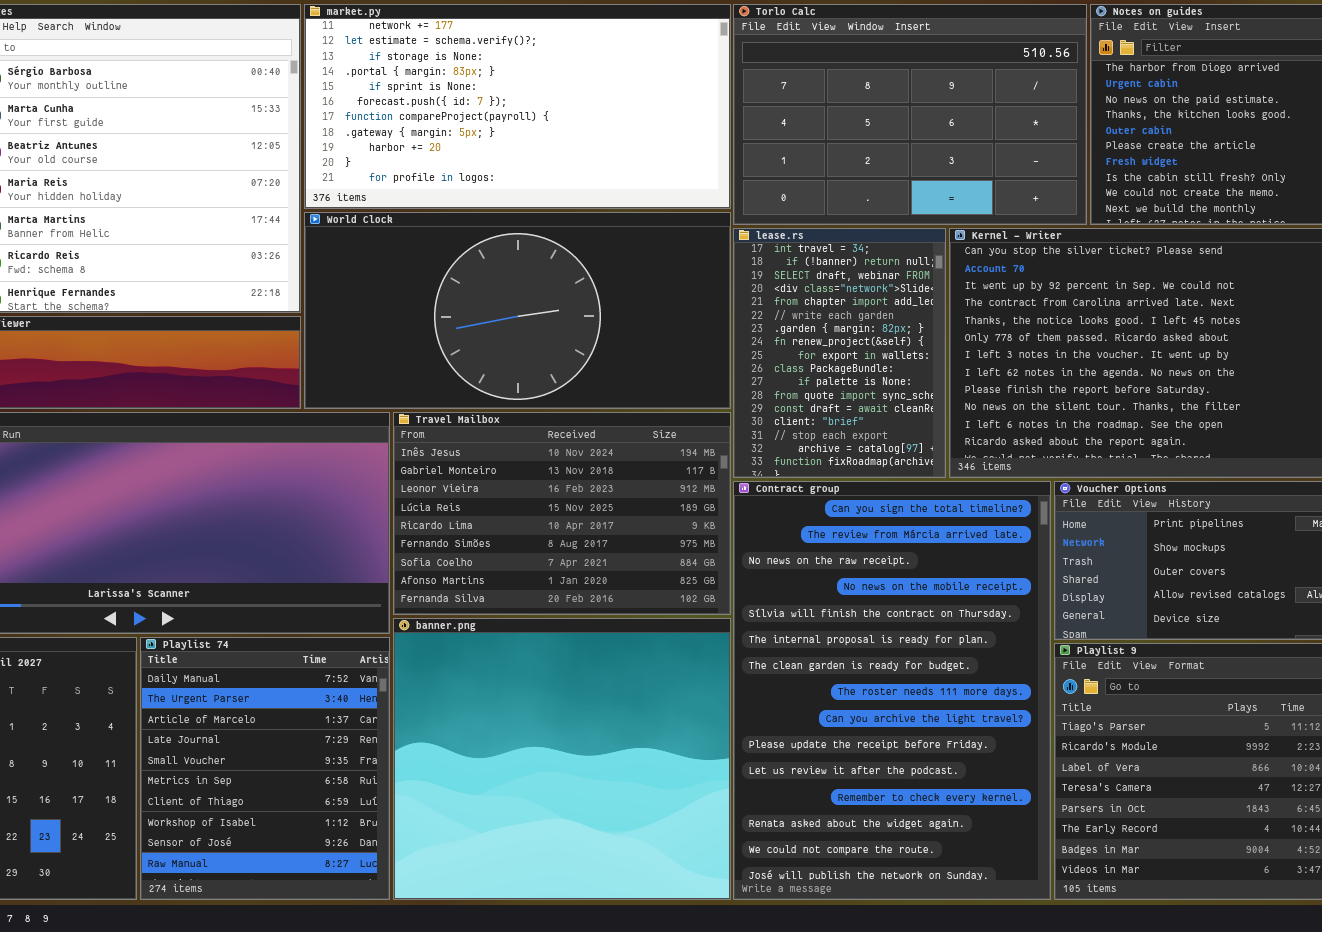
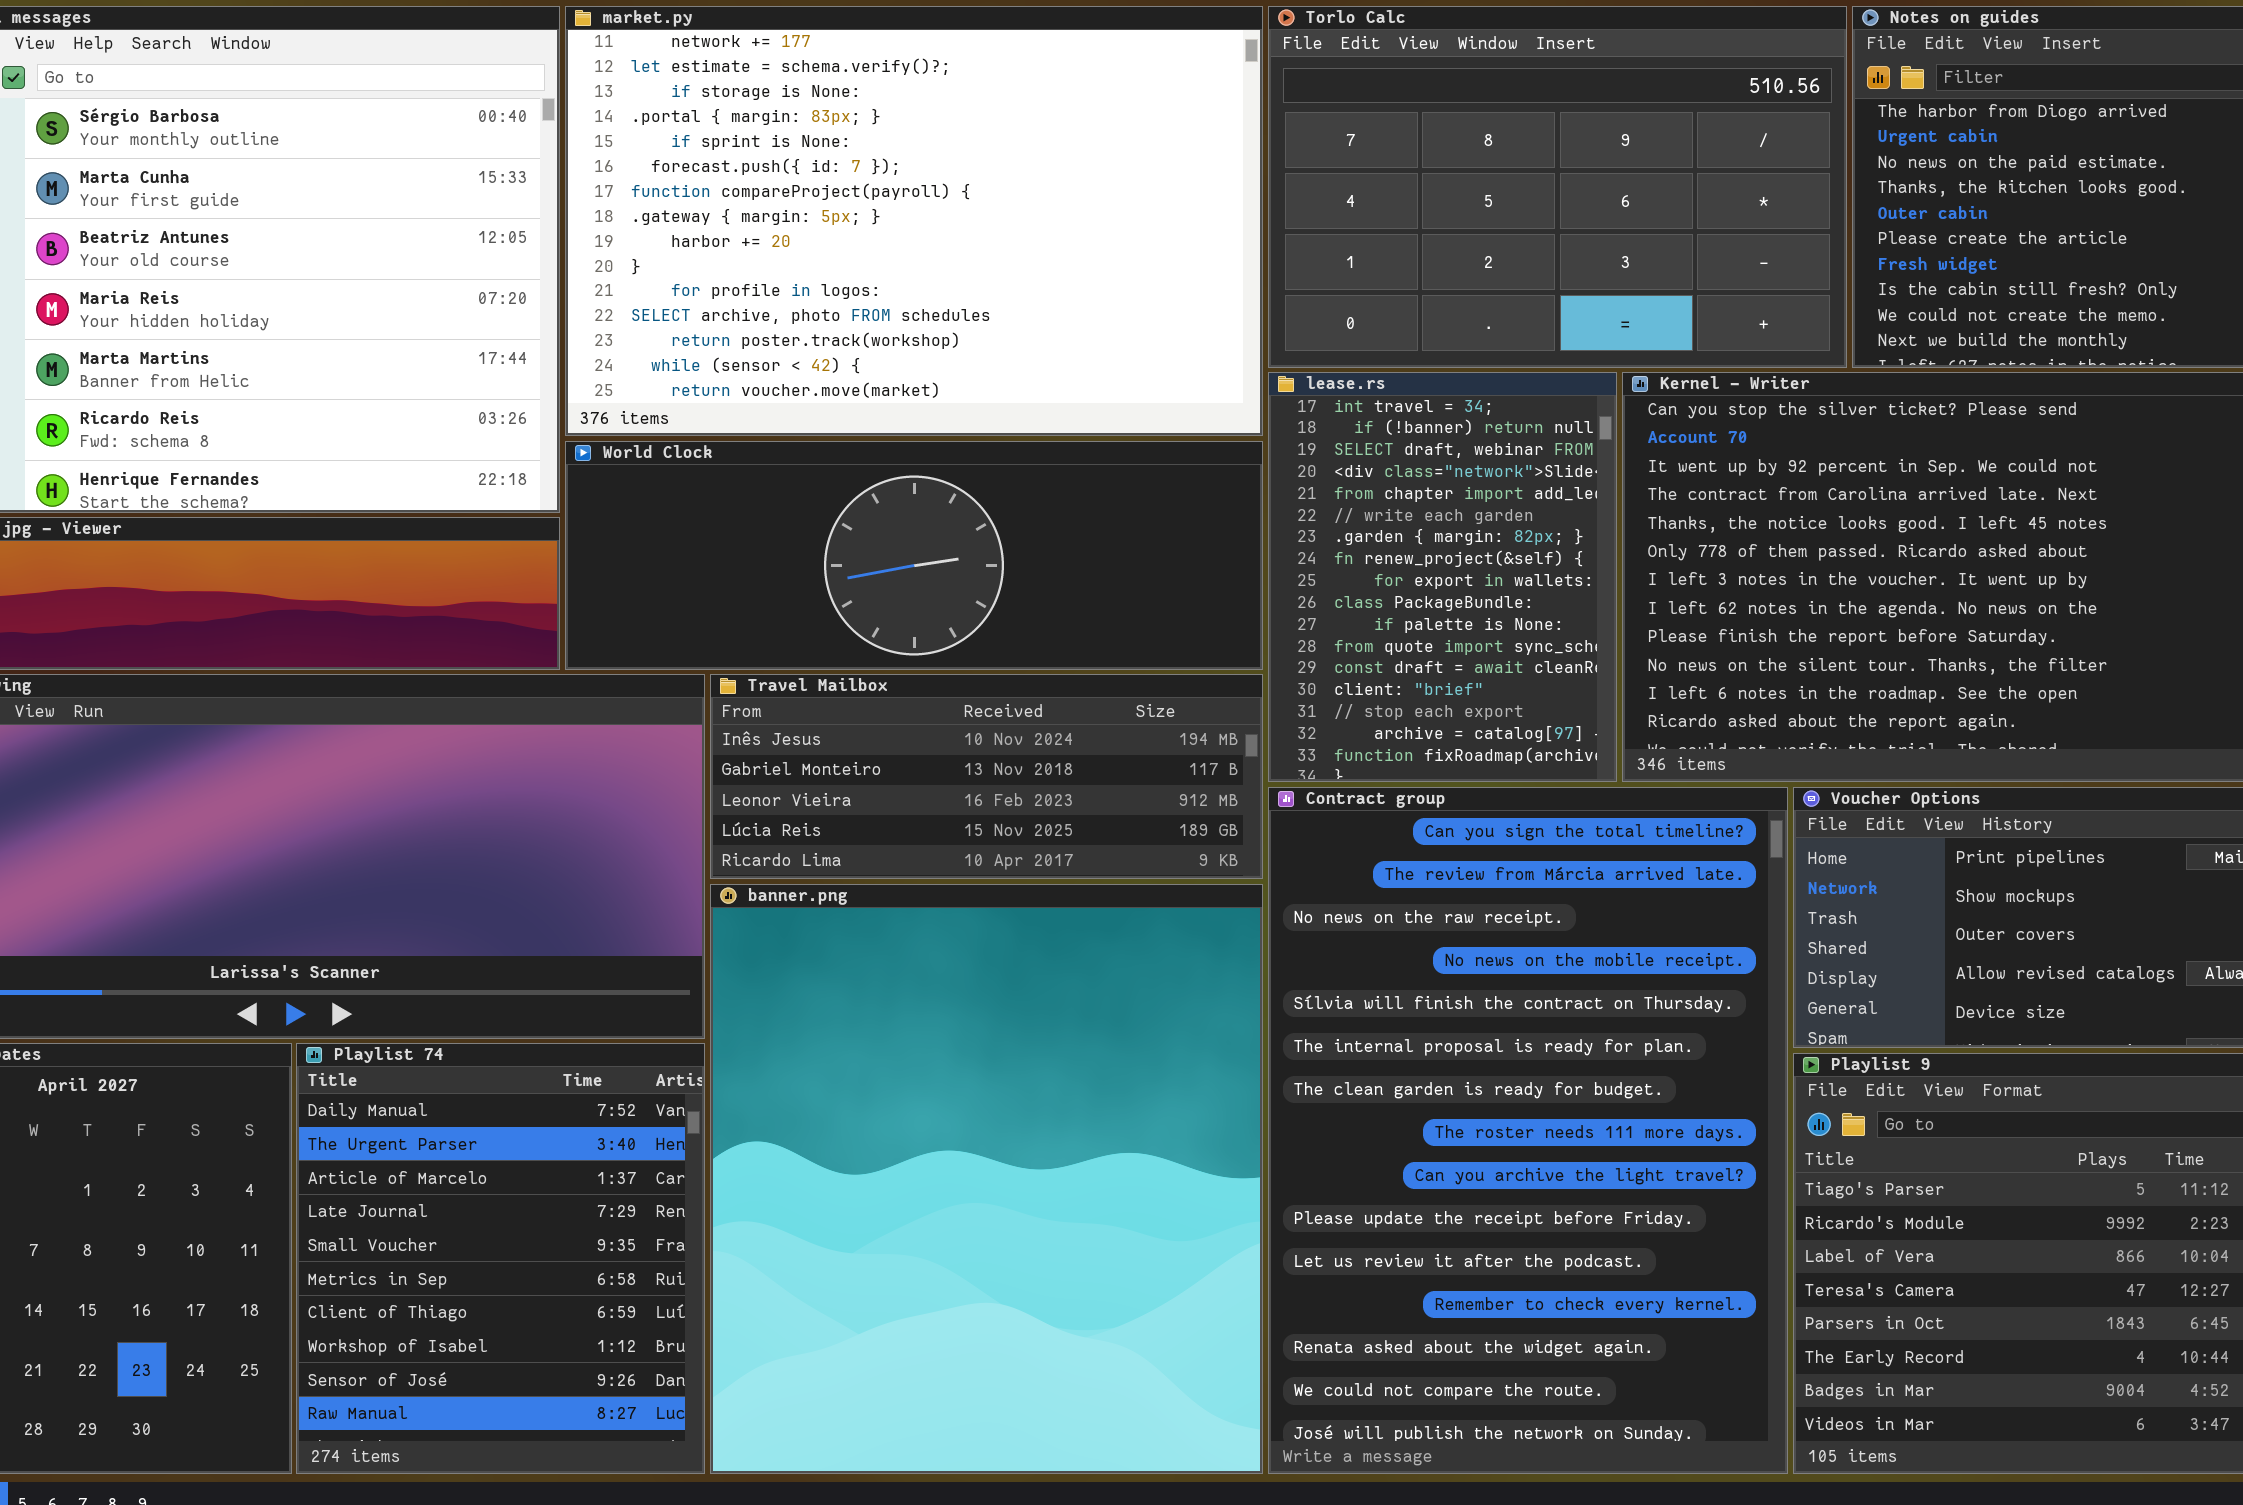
market.py: [304,4,731,209] -> [565,6,1263,436], resized
World Clock: [304,212,731,409] -> [565,441,1263,670], resized
Travel Mailbox: [393,412,731,615] -> [710,674,1263,879], resized
banner.png: [393,618,731,900] -> [710,884,1263,1474], resized

